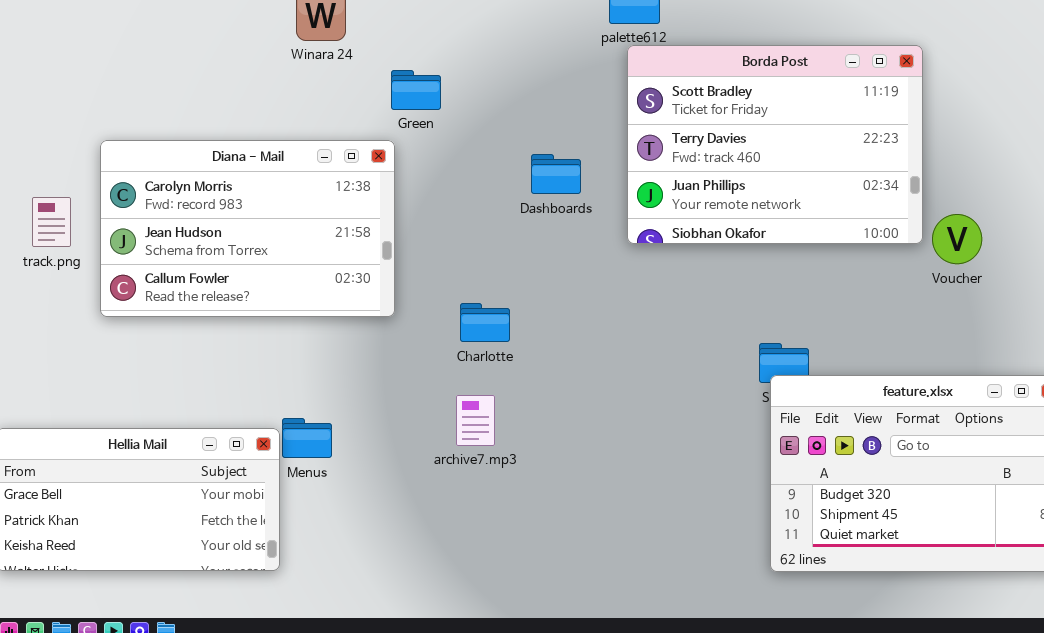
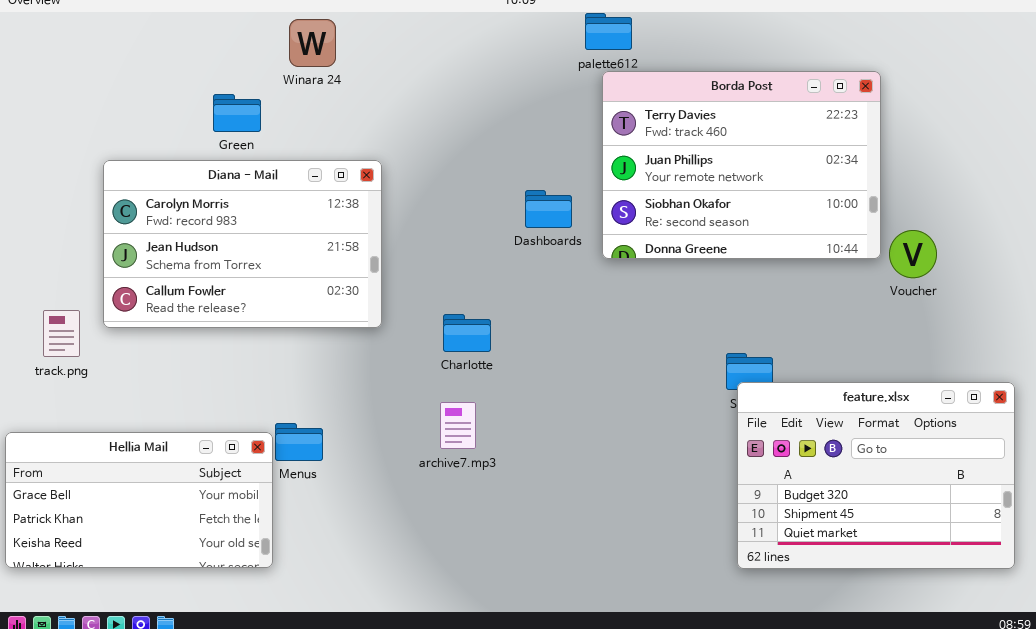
Borda Post: [627,45,923,244] -> [602,71,881,259], scrolled down 1 row
Green: [391,70,441,110] -> [213,94,261,132], moved
Dashboards: [531,154,581,194] -> [525,190,572,228], moved
track.png: [32,197,71,247] -> [43,310,80,357], moved

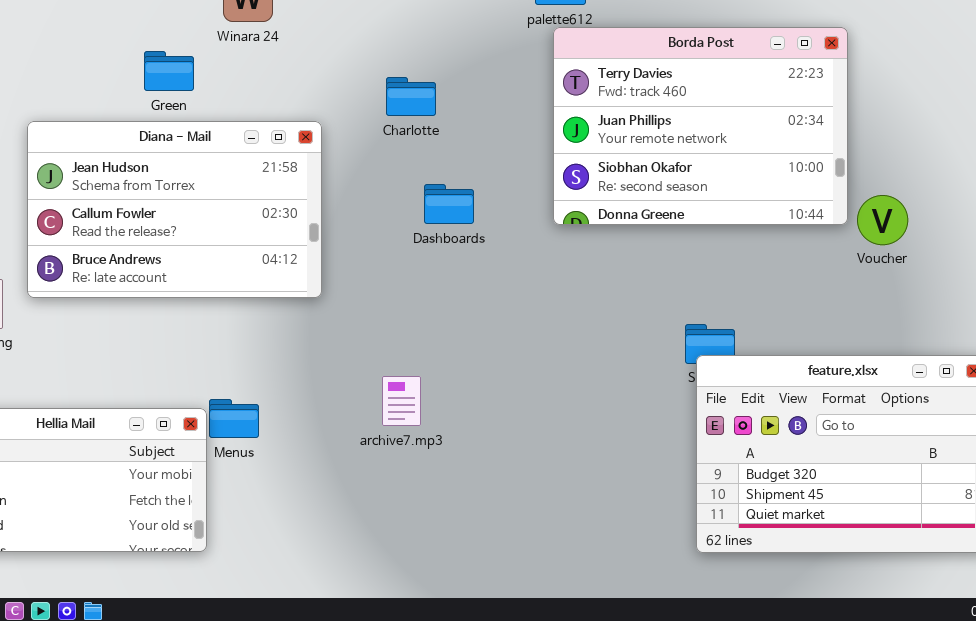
Diana - Mail: [103,160,382,328] -> [27,121,322,298], scrolled down 1 row
Dashboards: [525,190,572,228] -> [424,184,474,224], moved
Charlotte: [443,314,491,352] -> [386,77,436,116], moved

